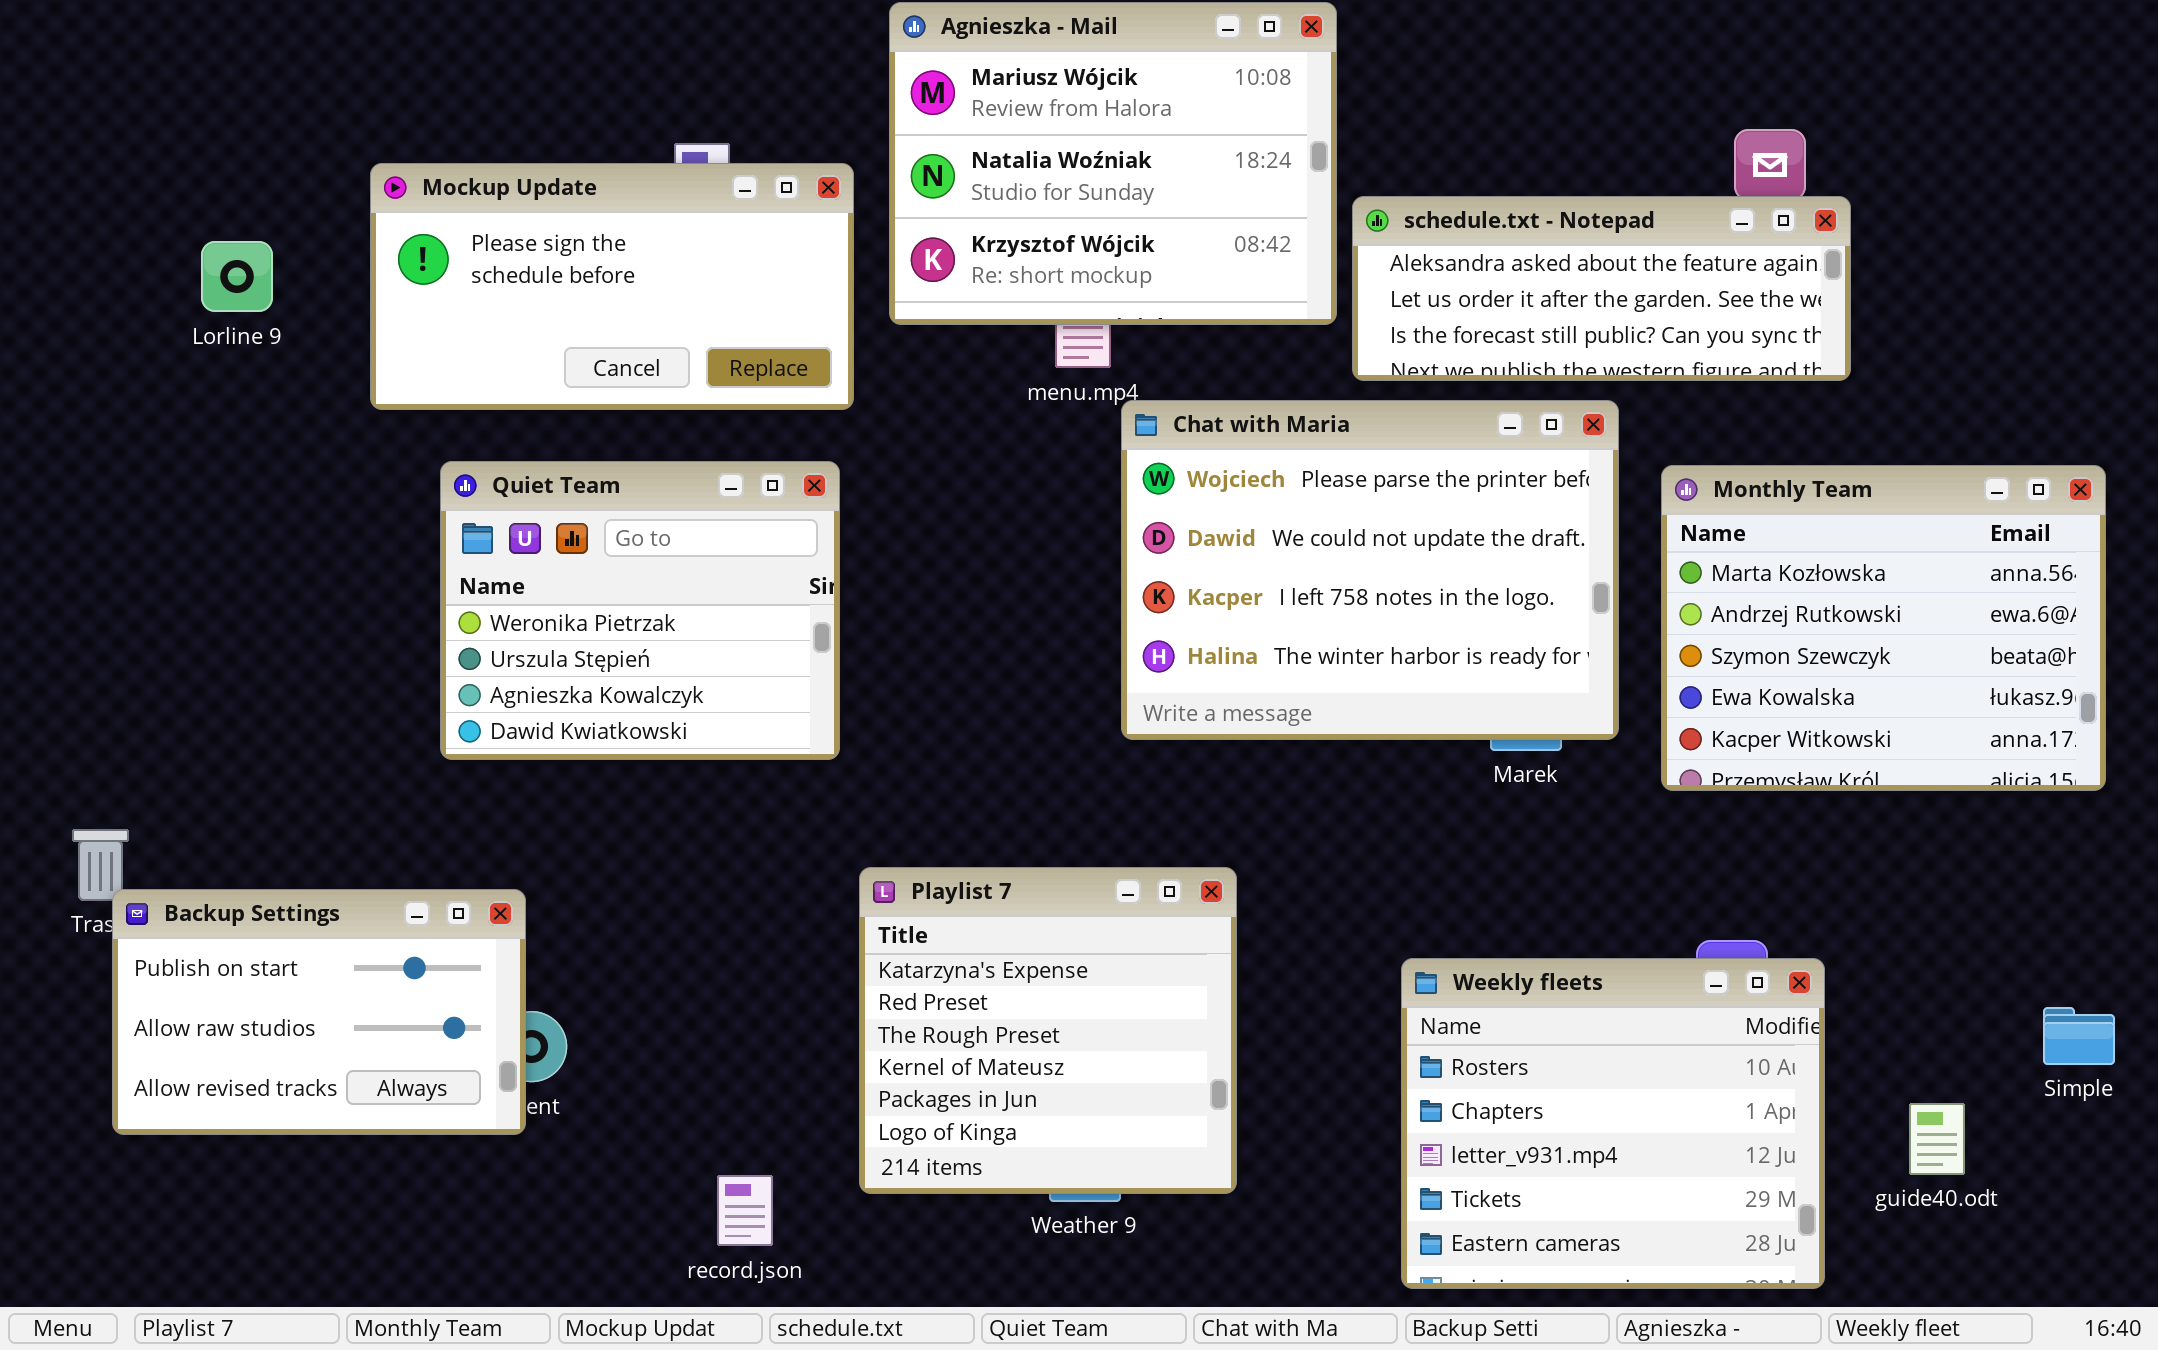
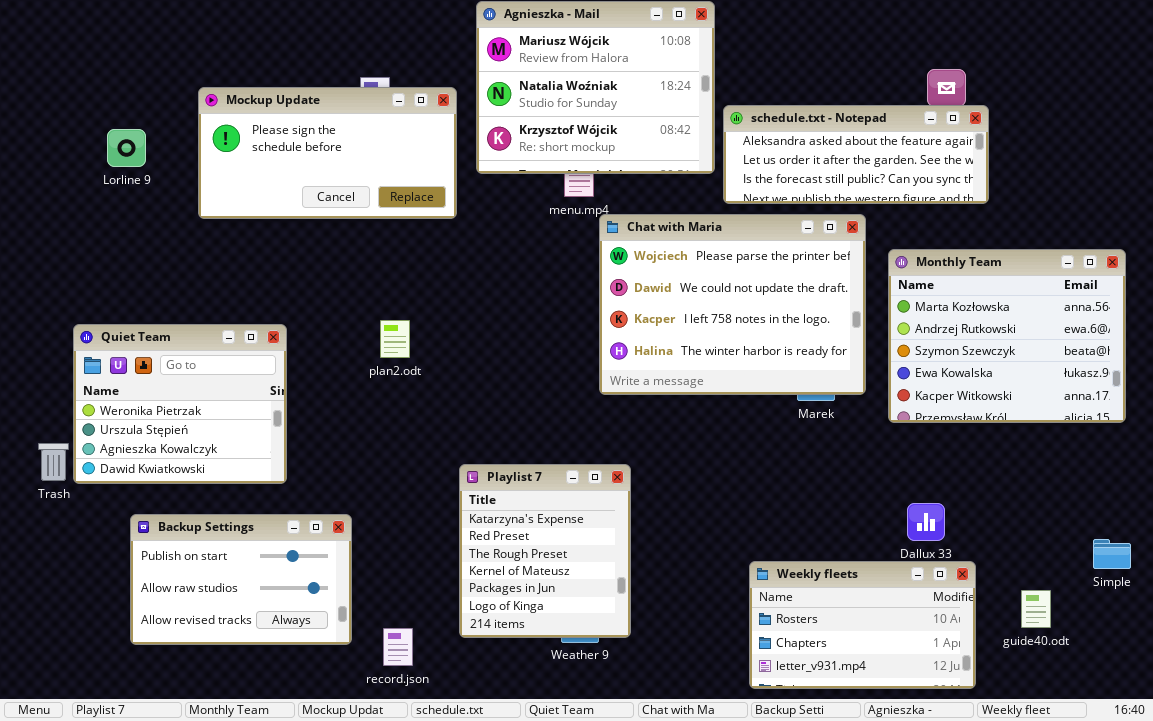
Quiet Team: [440,461,840,760] -> [73,324,287,484], moved
Playlist 7: [859,867,1237,1194] -> [459,464,631,638], resized
Backup Settings: [112,889,526,1135] -> [130,514,352,645], moved
Weekly fleets: [1401,958,1825,1289] -> [749,561,976,689], resized

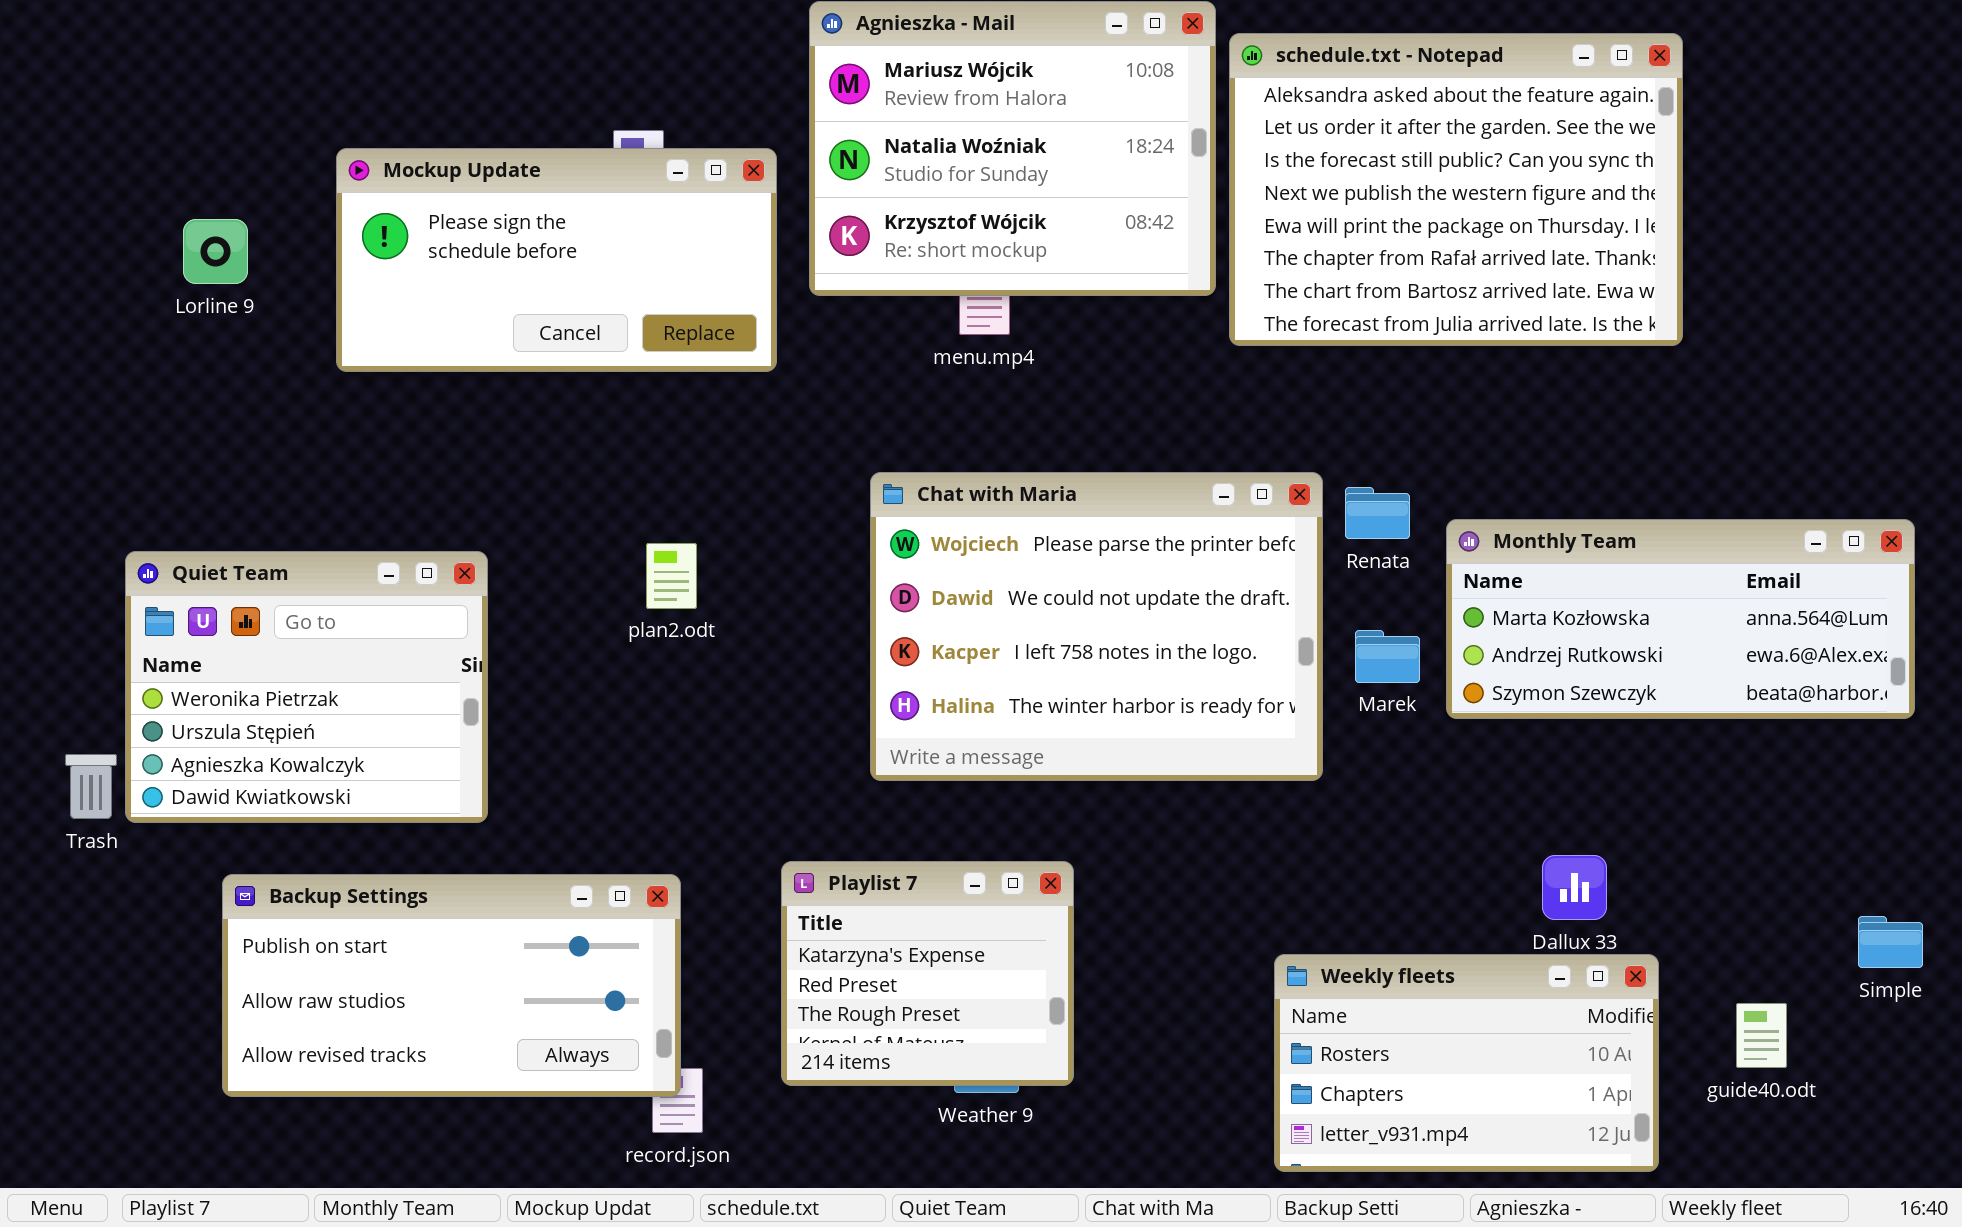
schedule.txt - Notepad: [723,105,989,204] -> [1229,33,1683,346], resized
Chat with Maria: [599,214,866,395] -> [870,472,1323,781], moved
Monthly Team: [888,249,1126,423] -> [1446,519,1915,719], resized
Playlist 7: [459,464,631,638] -> [781,861,1074,1086], resized
Backup Settings: [130,514,352,645] -> [222,874,681,1097], resized

